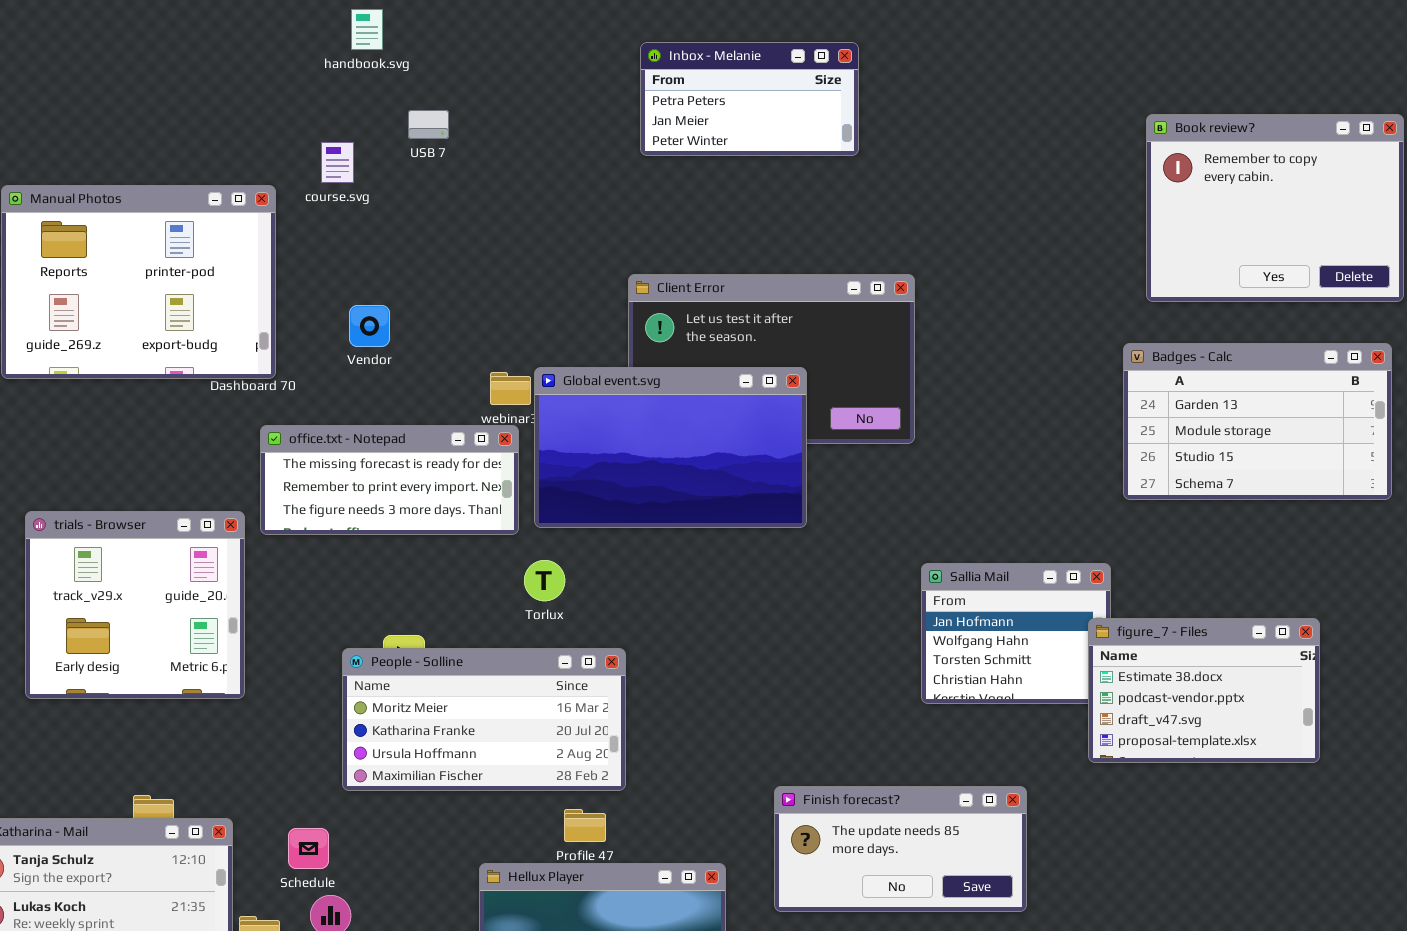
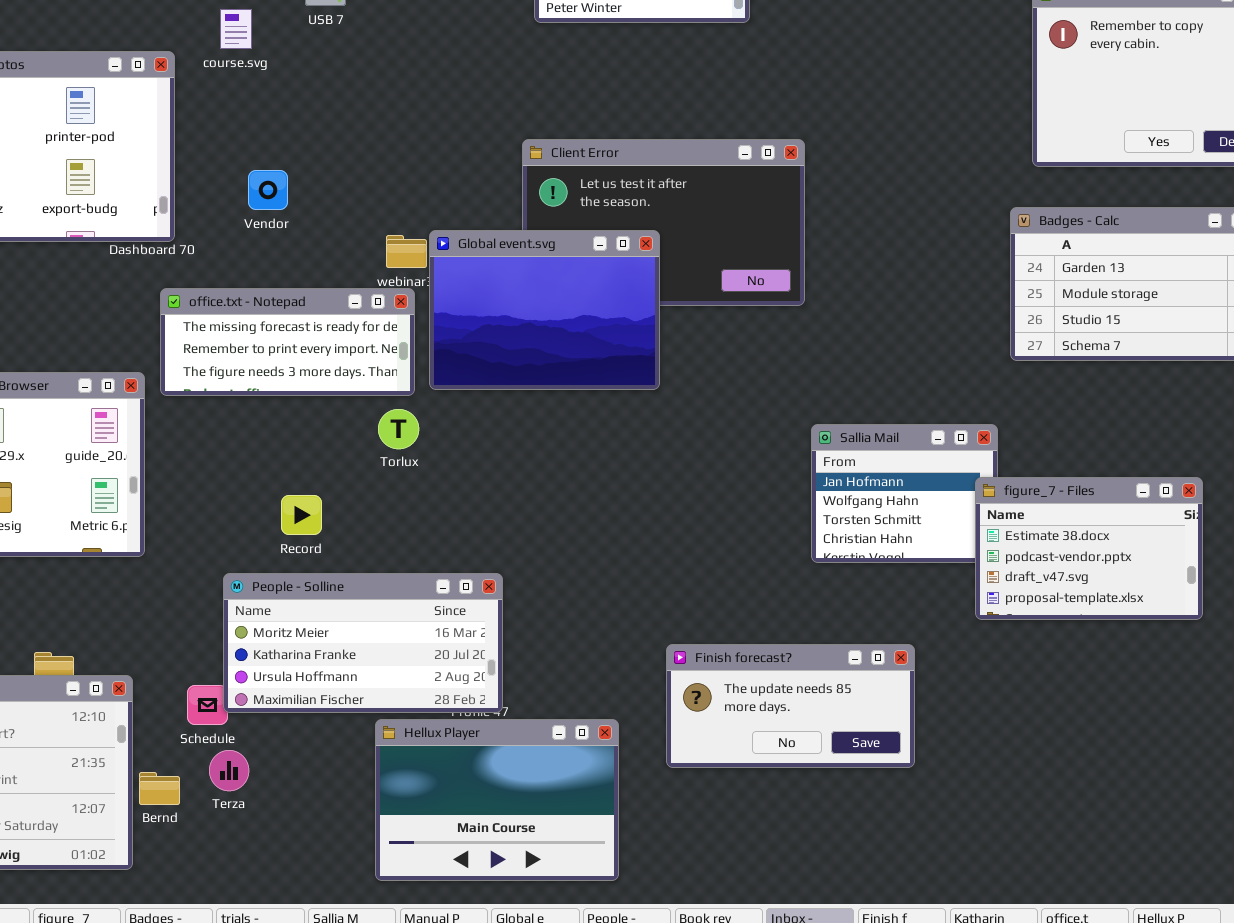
Global event.svg: [534,367,807,528] -> [429,230,660,390], resized
Torlux: [524,560,565,601] -> [378,409,419,449], moved
People - Solline: [342,648,626,791] -> [223,573,503,713], moved

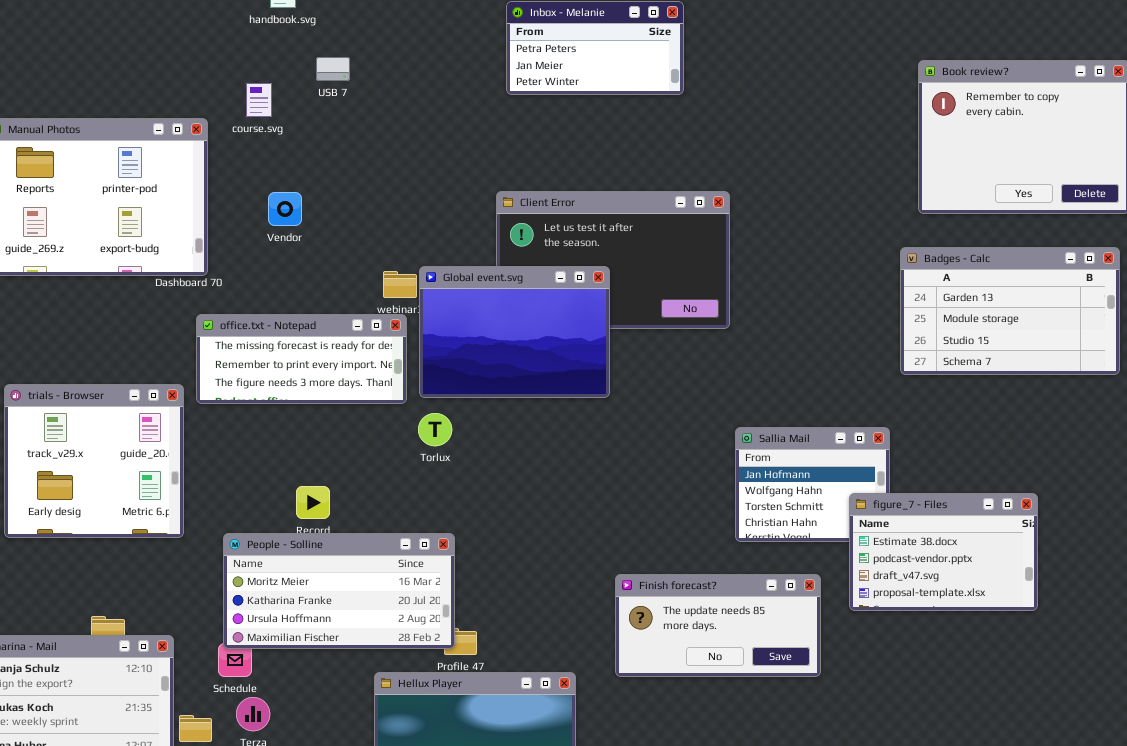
Vendor: [248,170,288,210] -> [268,192,302,226], moved
Torlux: [378,409,419,449] -> [418,413,452,446], moved
figure_7 - Files: [975,477,1203,620] -> [849,493,1038,611], moved
People - Solline: [223,573,503,713] -> [223,533,455,649], moved
Finish forecast?: [666,644,915,768] -> [615,574,821,677], moved

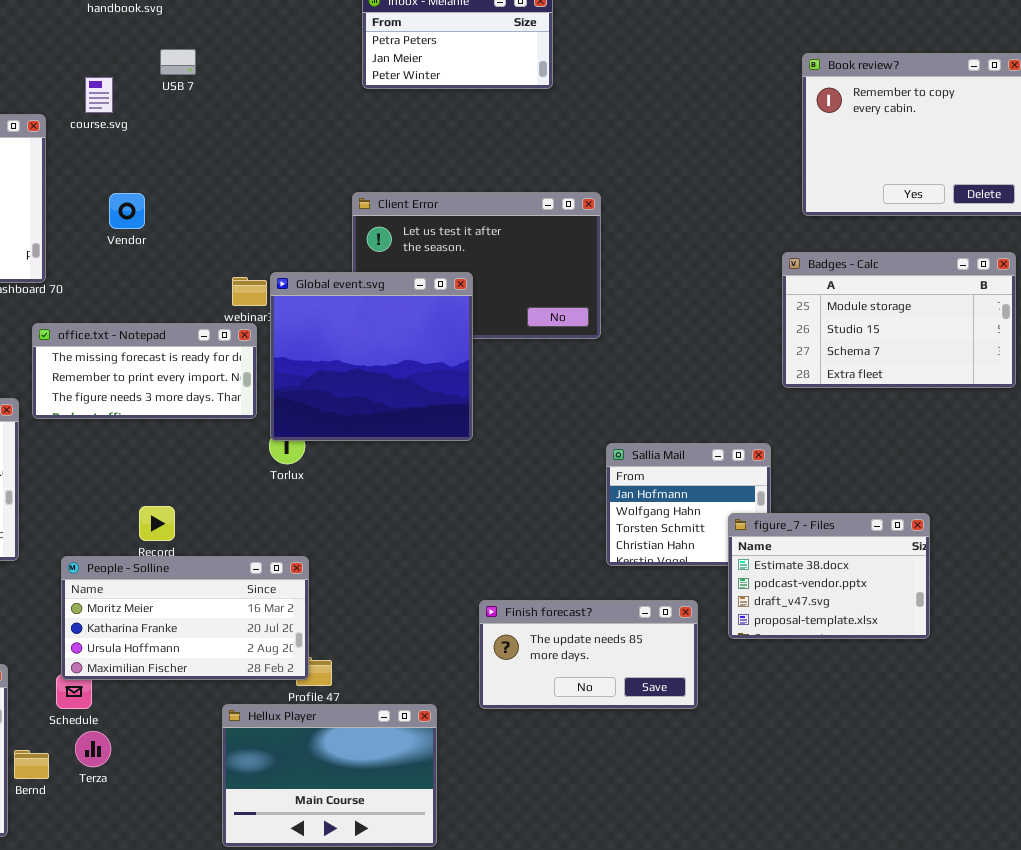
Badges - Calc: [900,247,1120,375] -> [782,252,1016,388], scrolled down 1 row
Global event.svg: [419,266,610,398] -> [270,272,473,441], resized

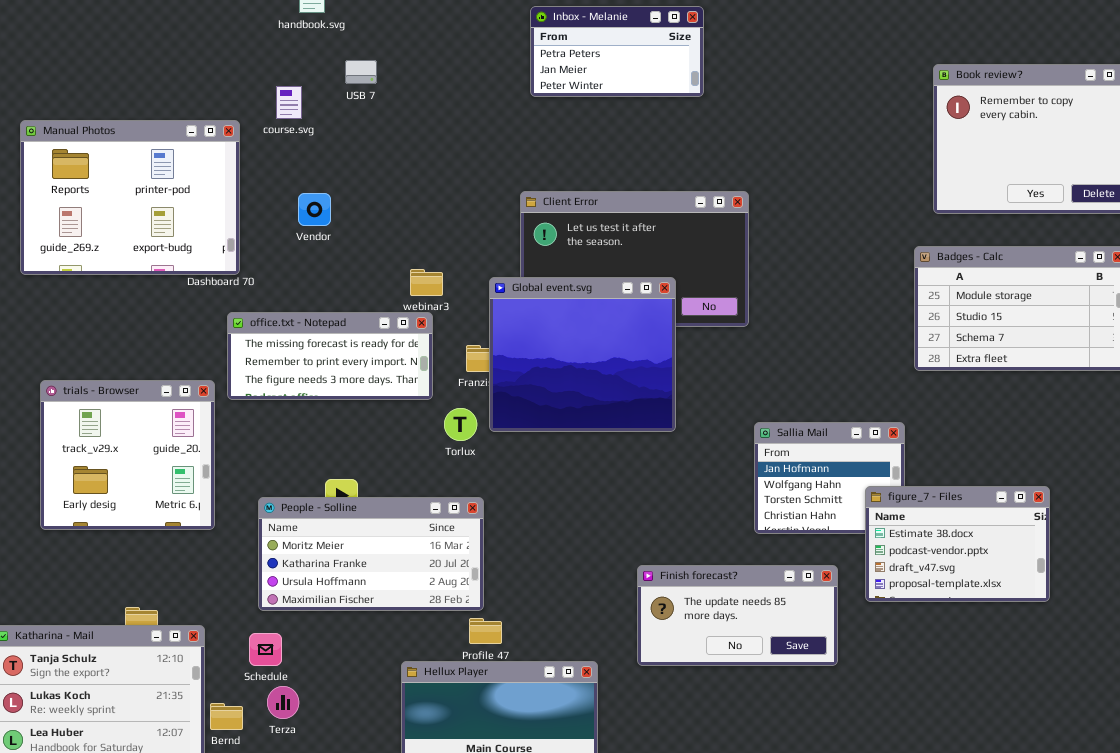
Global event.svg: [270,272,473,441] -> [489,277,676,432], moved
People - Solline: [61,556,309,680] -> [258,497,484,611], moved

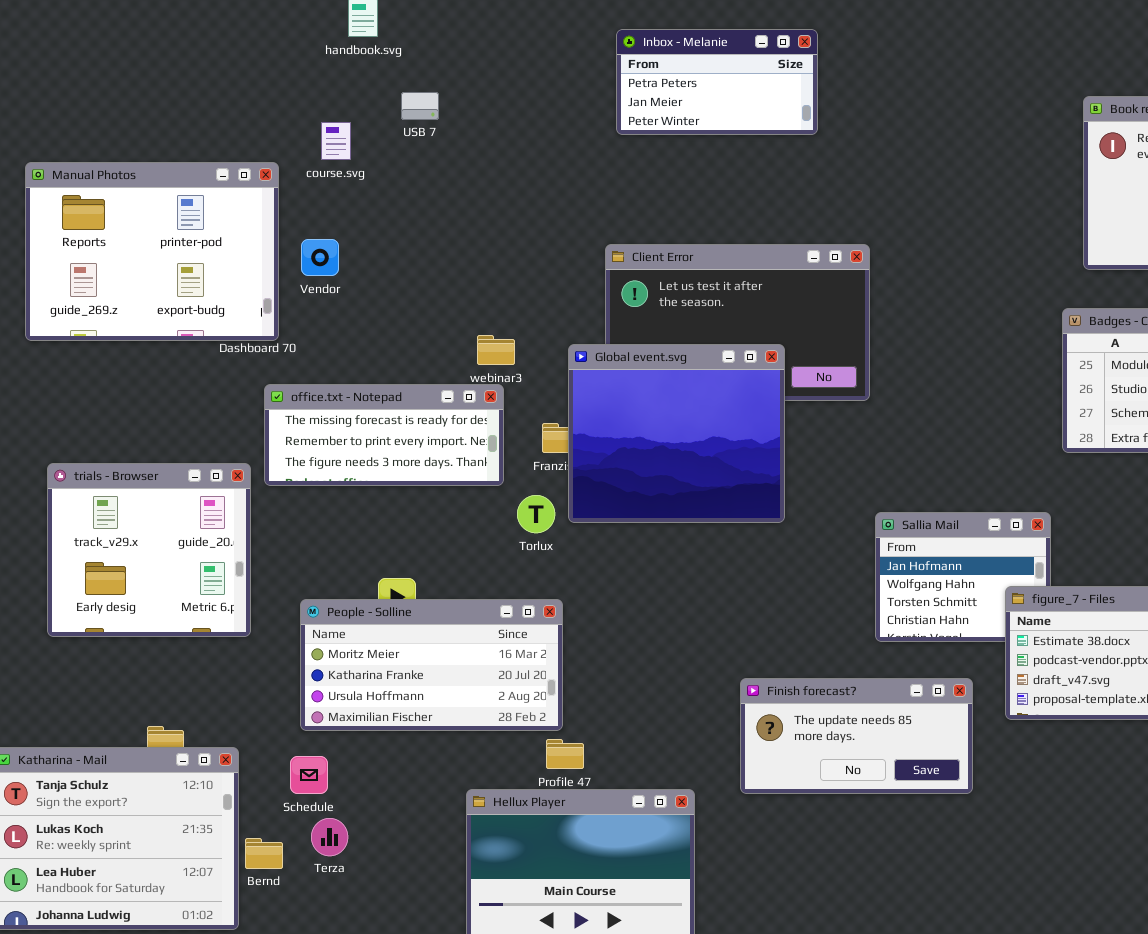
Vendor: [298,193,331,226] -> [301,239,339,276], moved

